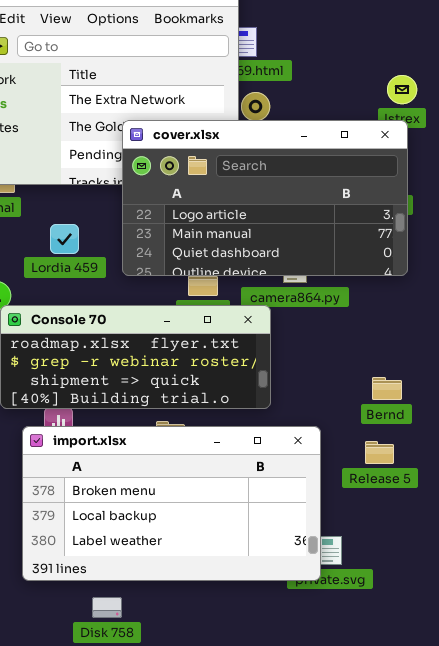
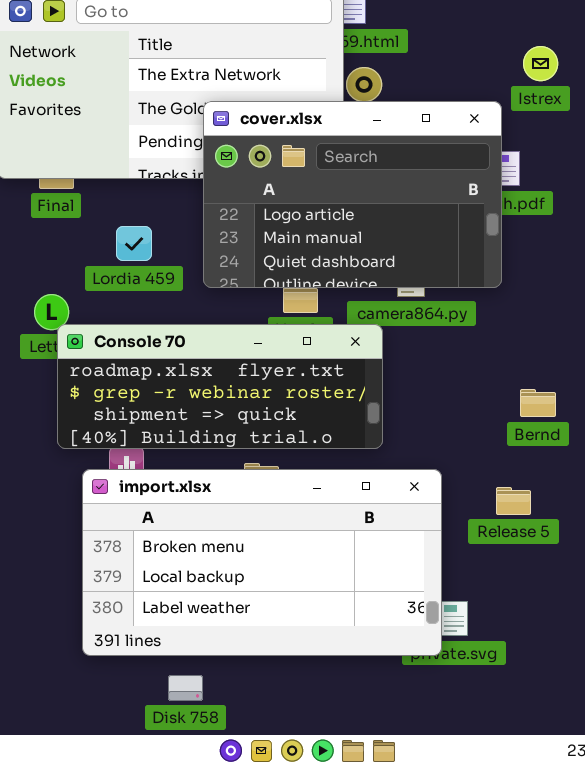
cover.xlsx: [122,120,408,276] -> [203,101,502,288], resized
Bernd: [372,377,402,400] -> [520,389,556,417], moved

